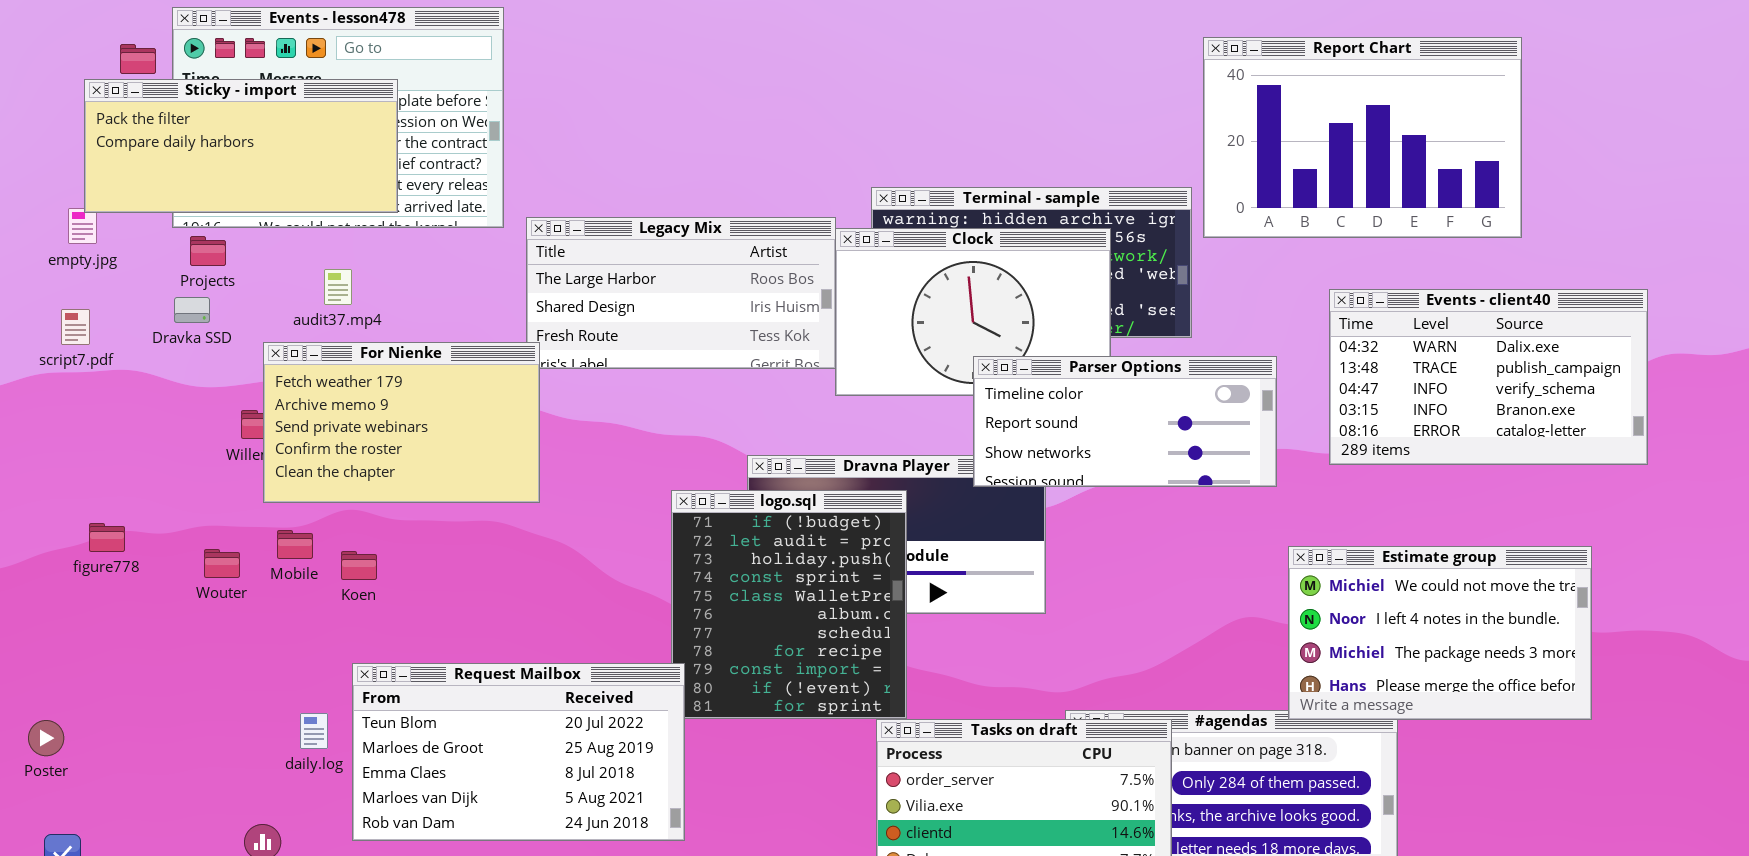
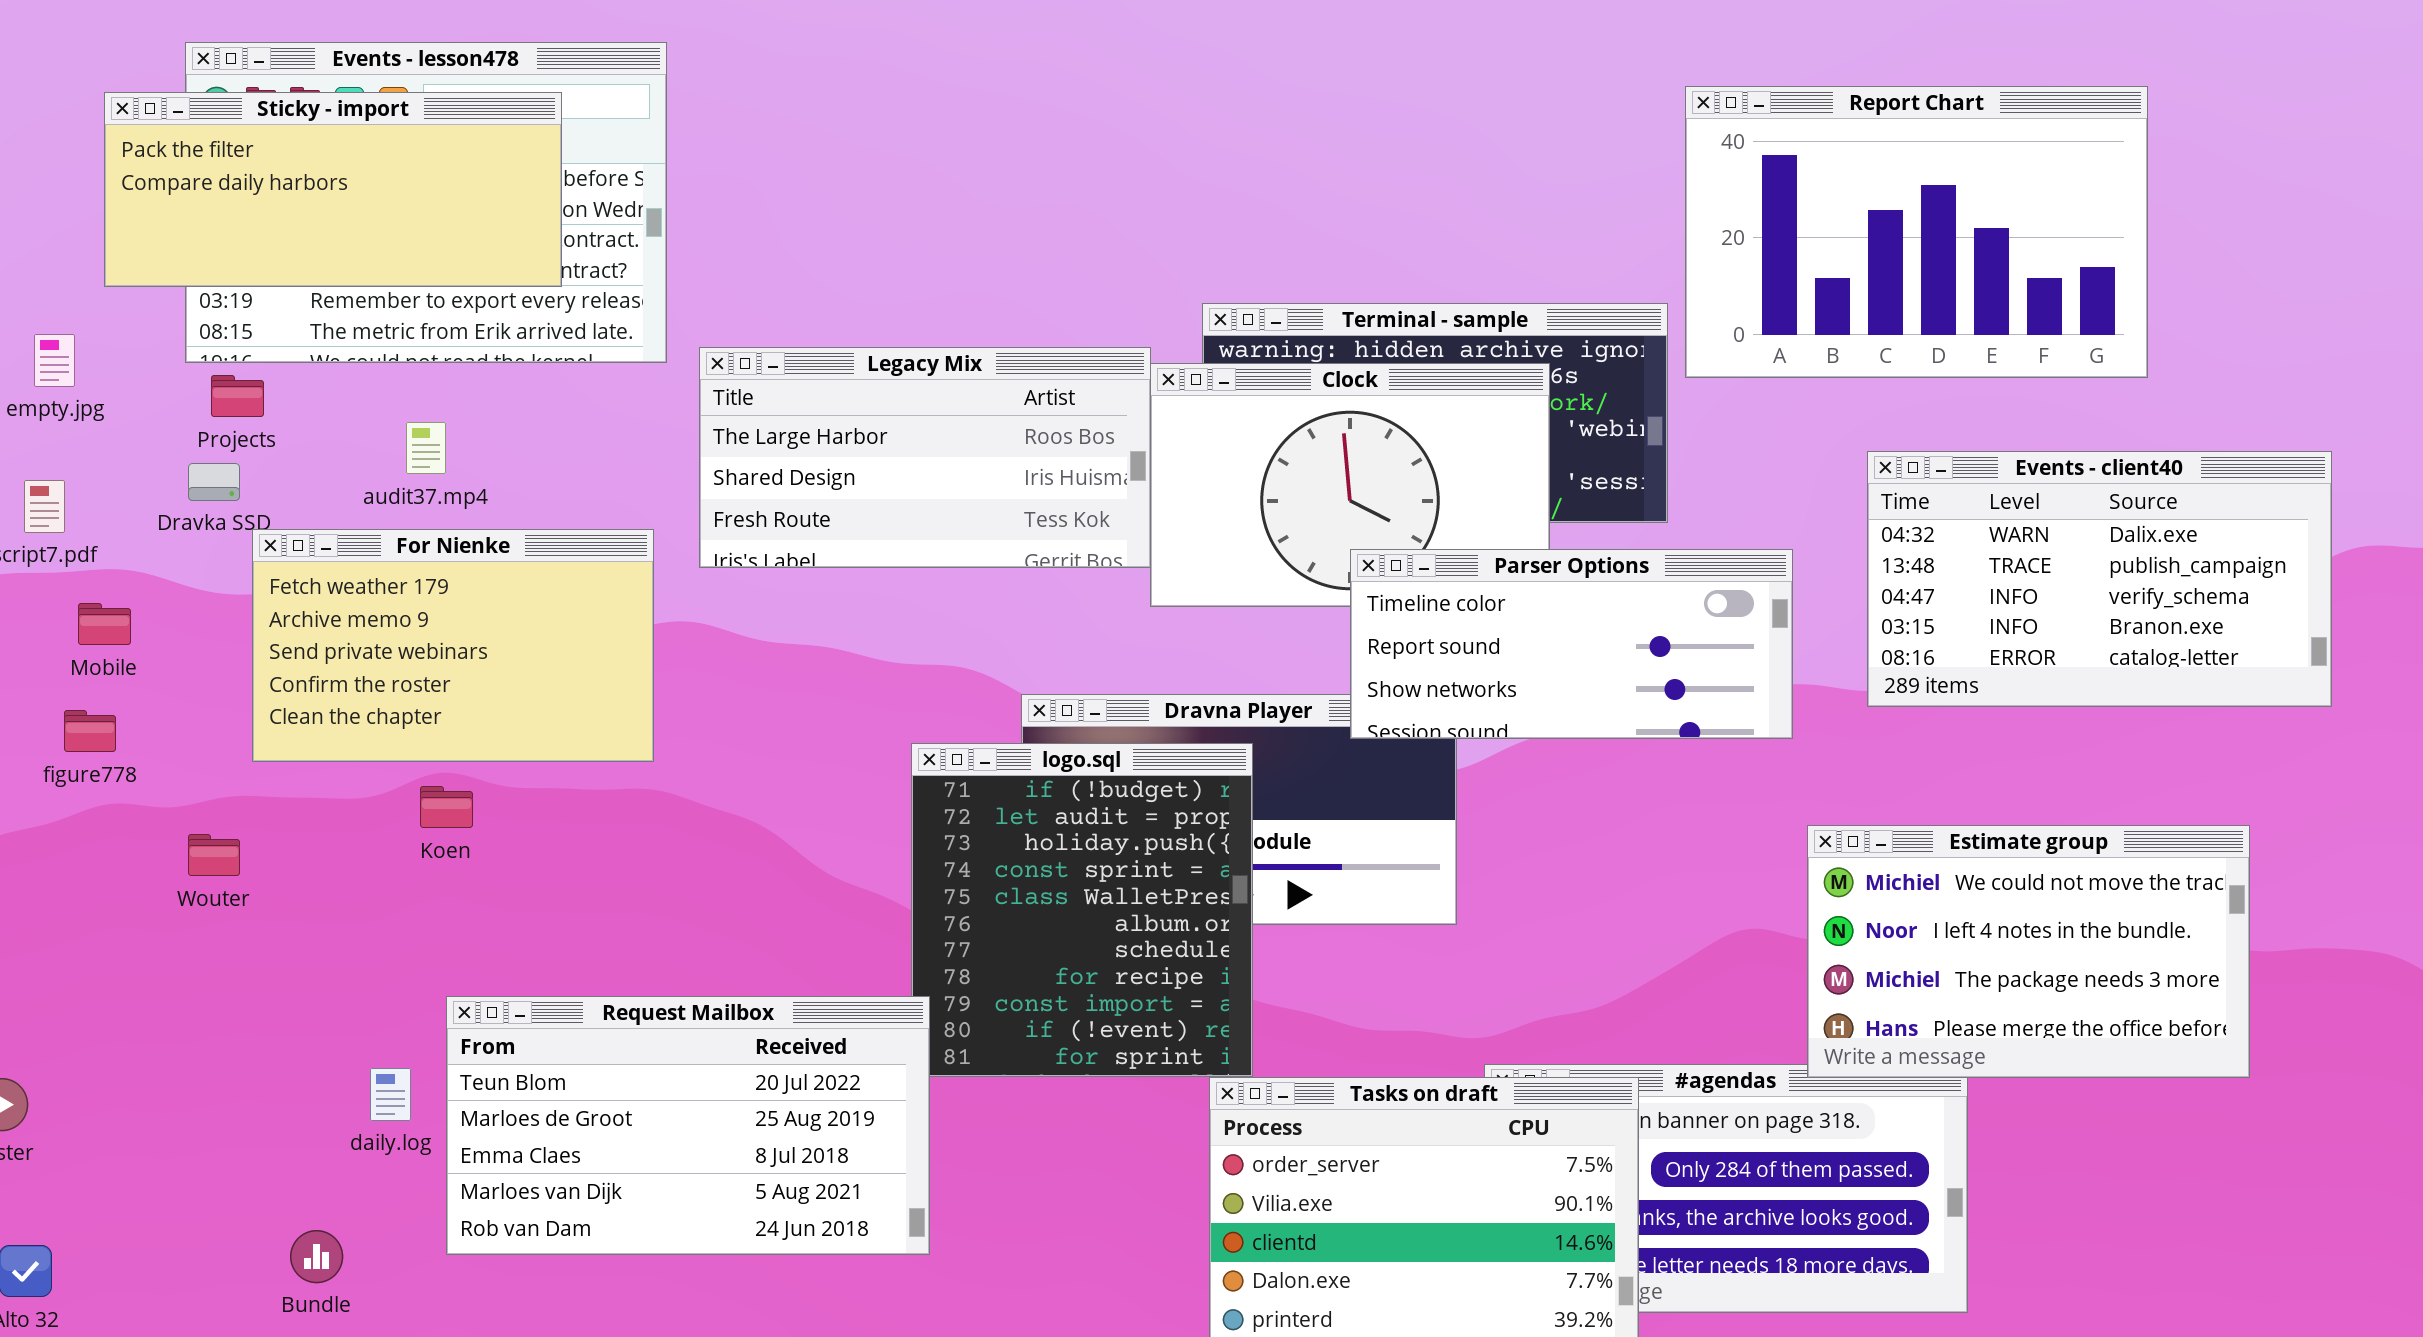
Sticky - import: [84,79,398,213] -> [104,92,562,287], moved
For Nienke: [263,342,540,503] -> [252,529,654,762], moved
figure778: [89,523,125,552] -> [64,710,116,752], moved
Mobile: [277,530,313,559] -> [78,603,131,645], moved
Wouter: [204,549,240,578] -> [188,834,240,876], moved
Koen: [341,551,377,580] -> [420,786,473,828], moved

